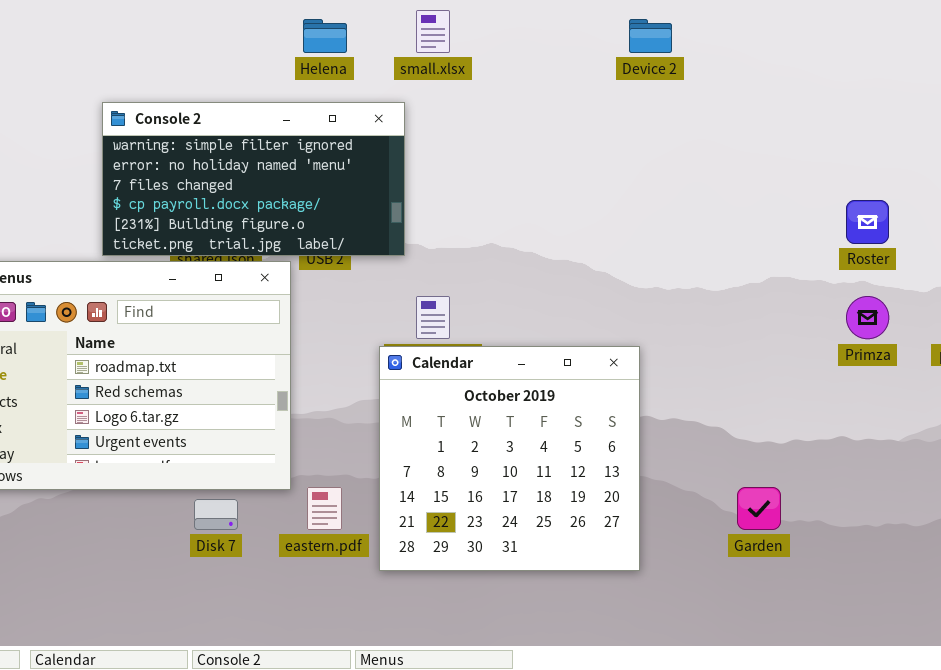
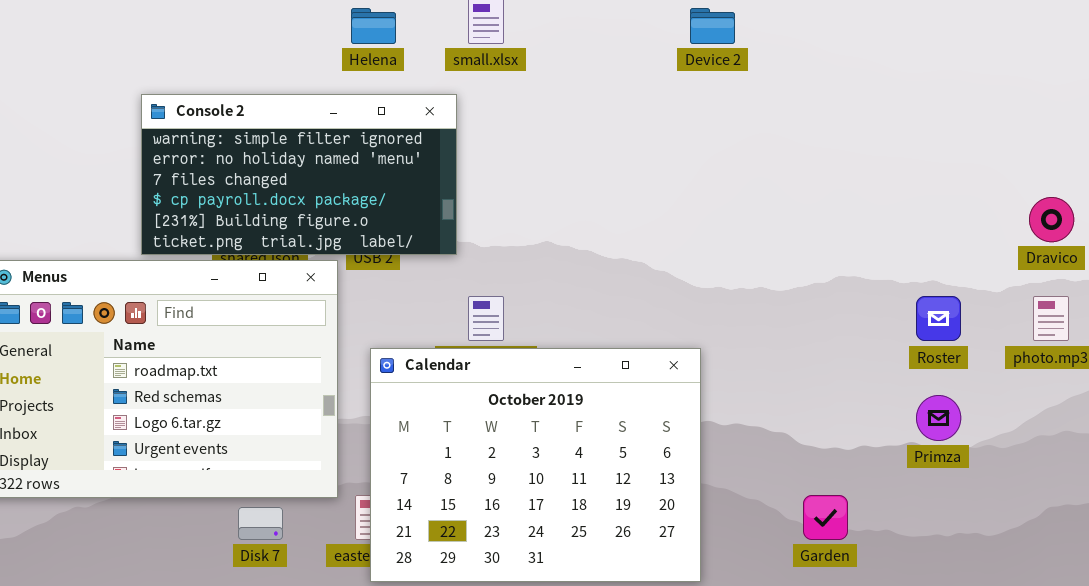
Roster: [846,200,889,244] -> [916,296,961,341], moved
Primza: [846,296,889,339] -> [916,395,961,441], moved
Calendar: [379,346,640,571] -> [370,348,701,582], resized

